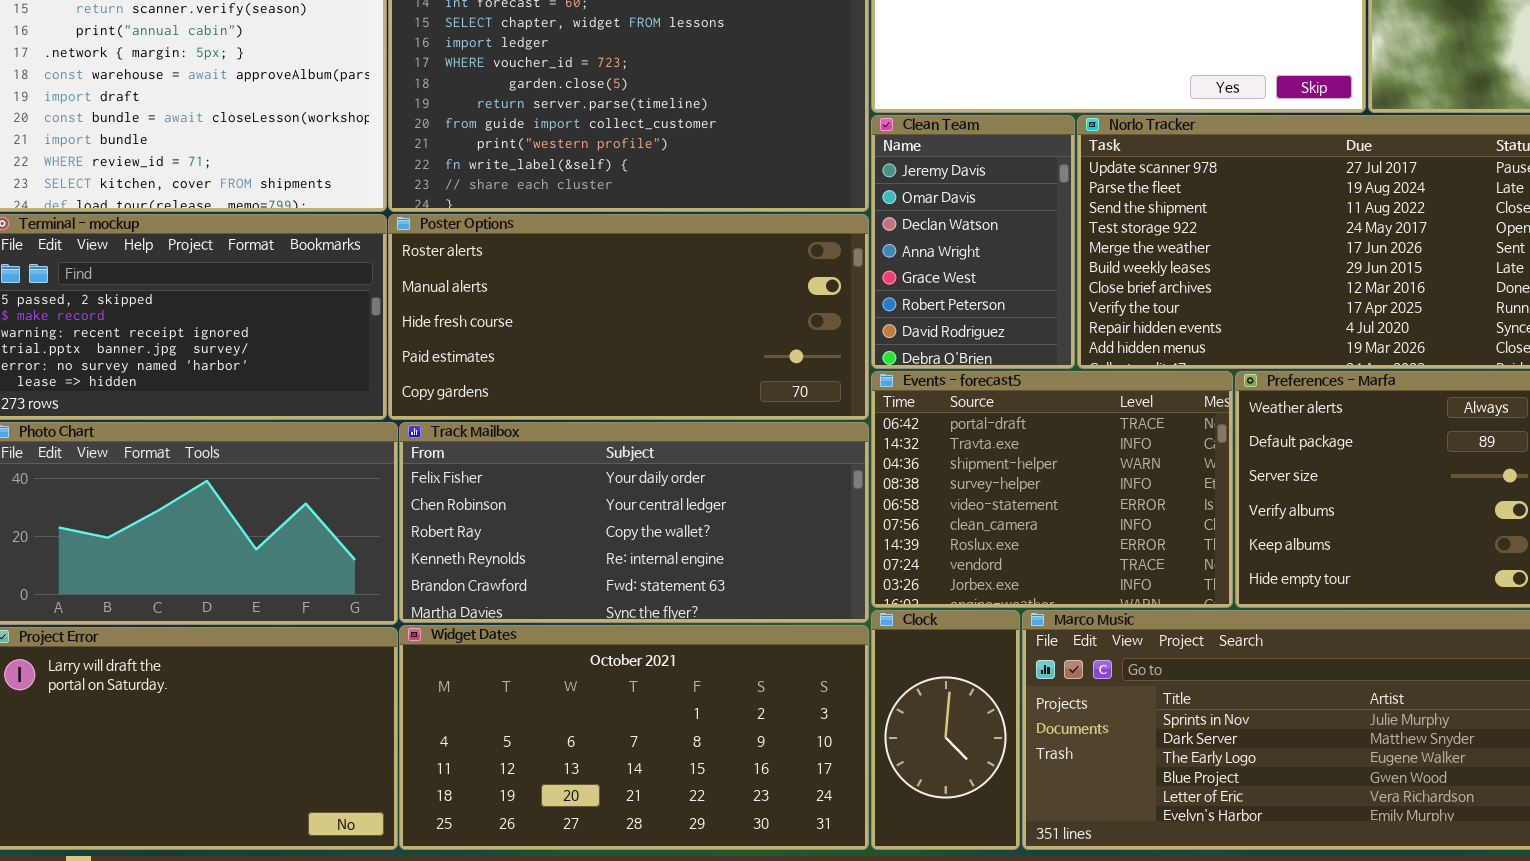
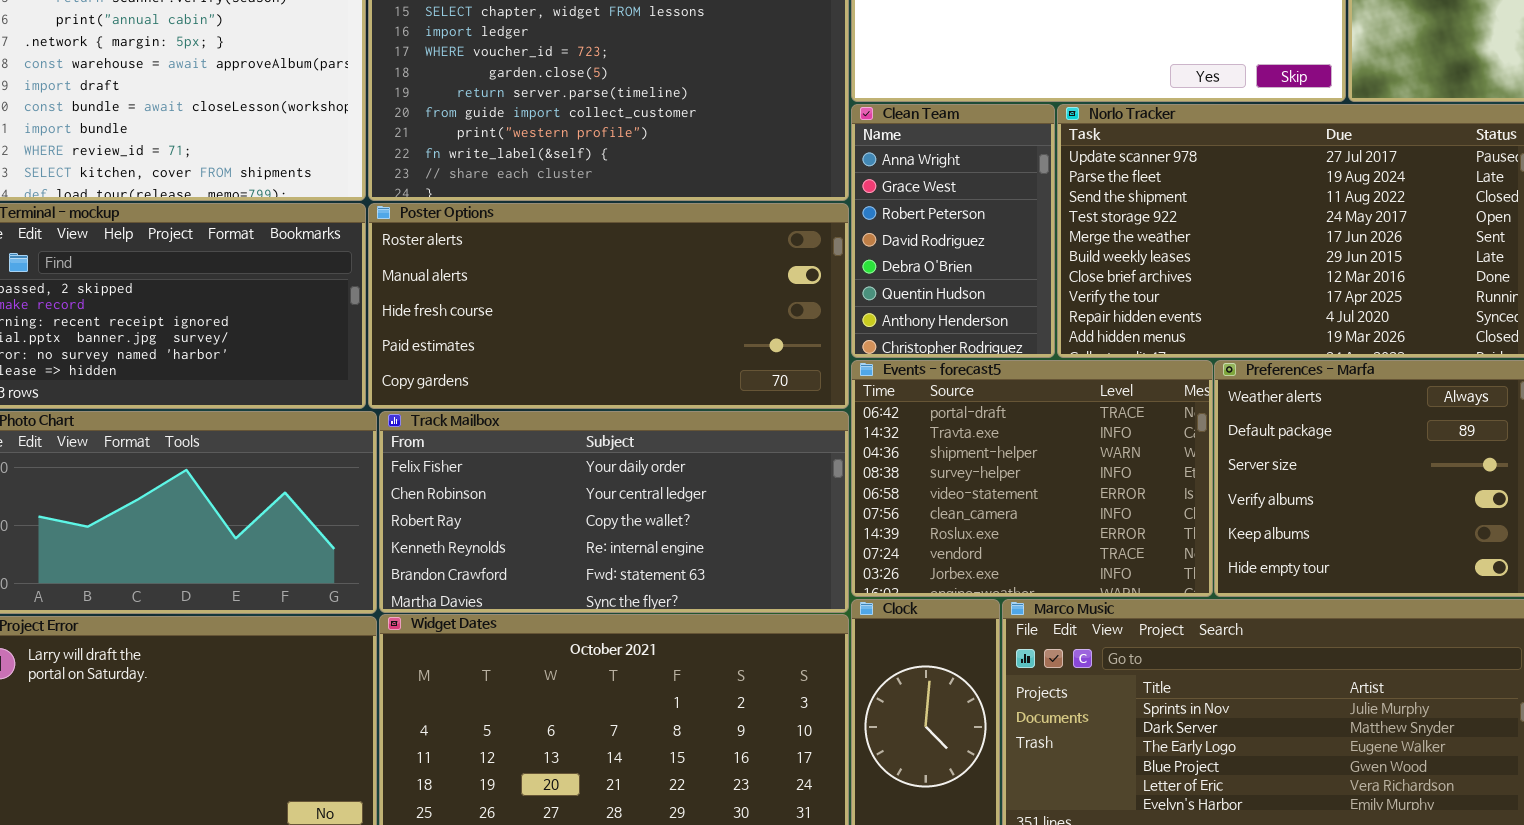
Clean Team: [871,115,1075,369] -> [851,104,1055,358], scrolled down 3 rows

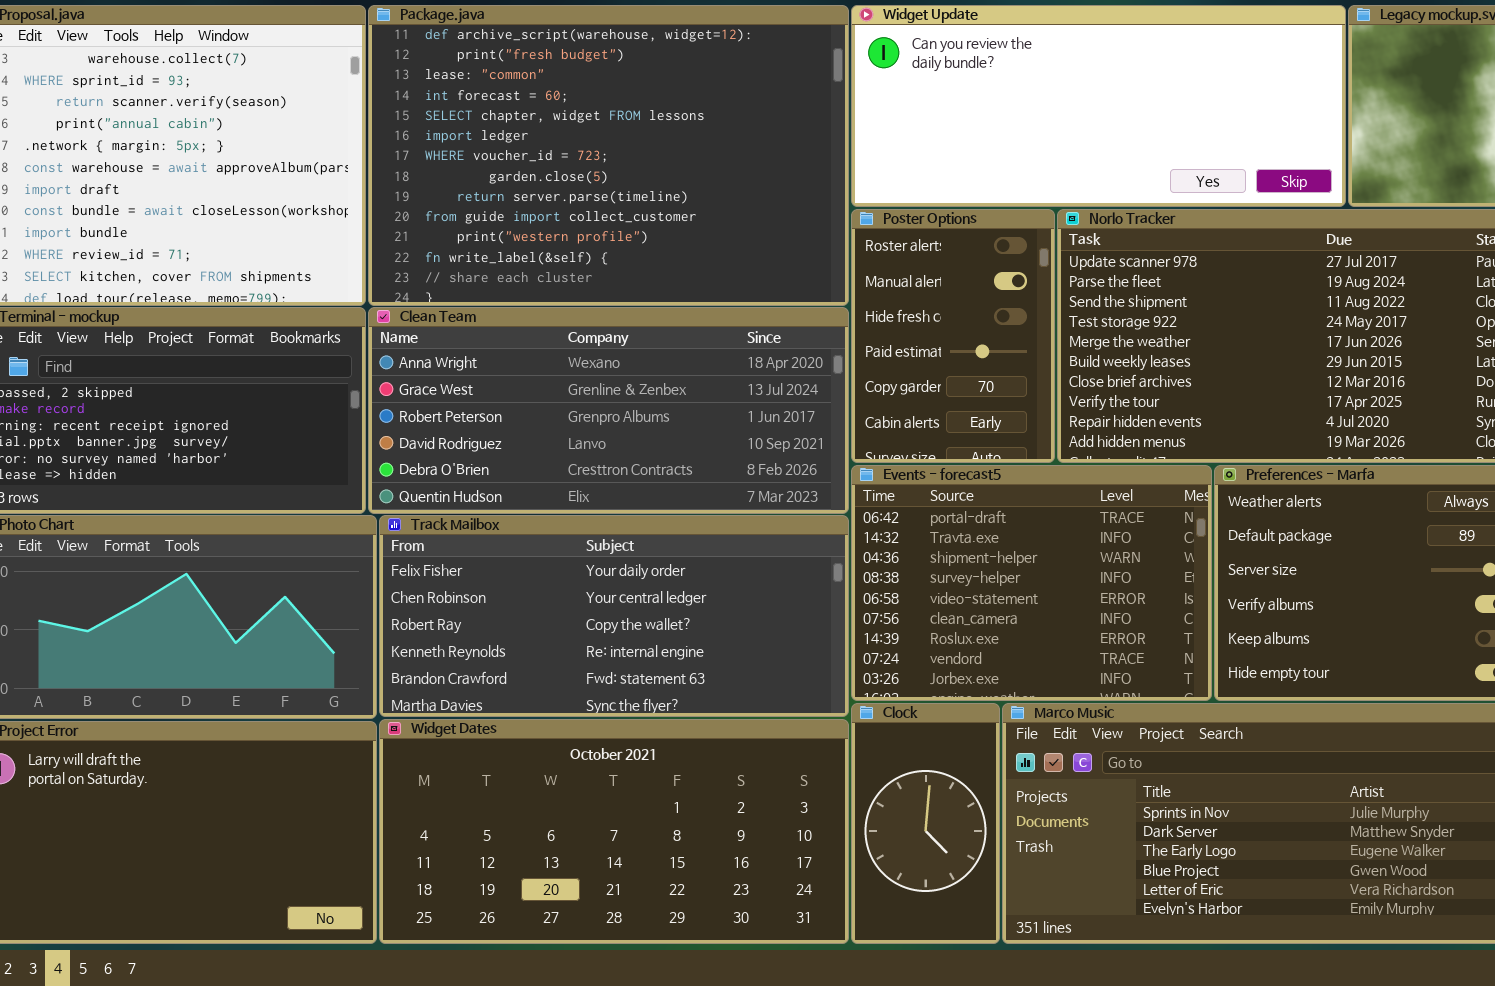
Clean Team: [851,104,1055,358] -> [368,307,849,514], moved, resized
Poster Options: [368,203,849,409] -> [851,209,1055,463], moved, resized

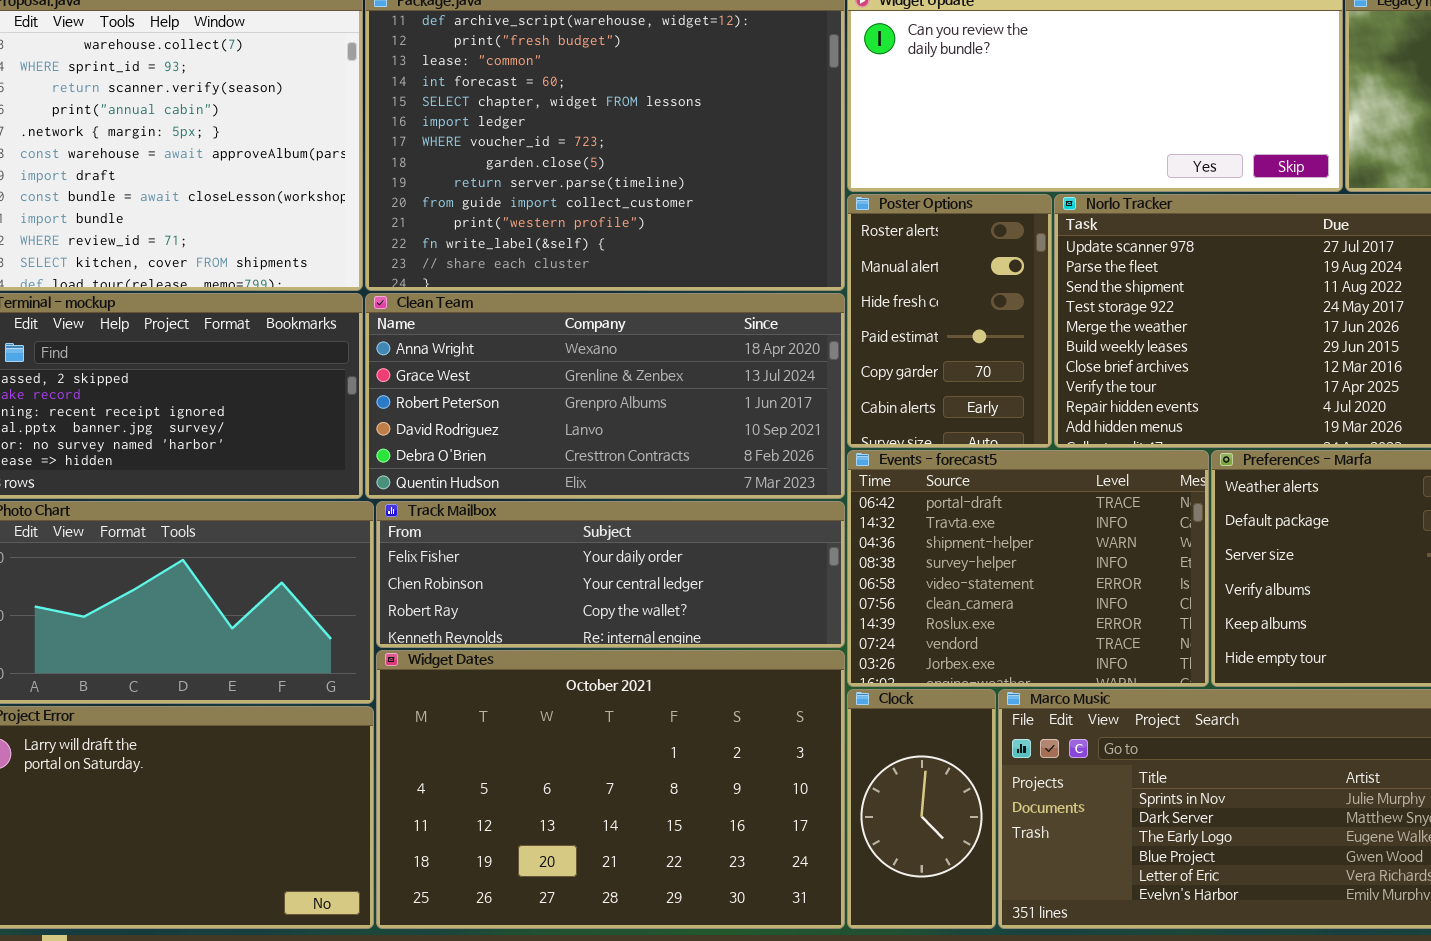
Track Mailbox: [379,515,849,717] -> [376,501,845,648], resized
Widget Dates: [379,719,849,944] -> [376,650,845,929], resized

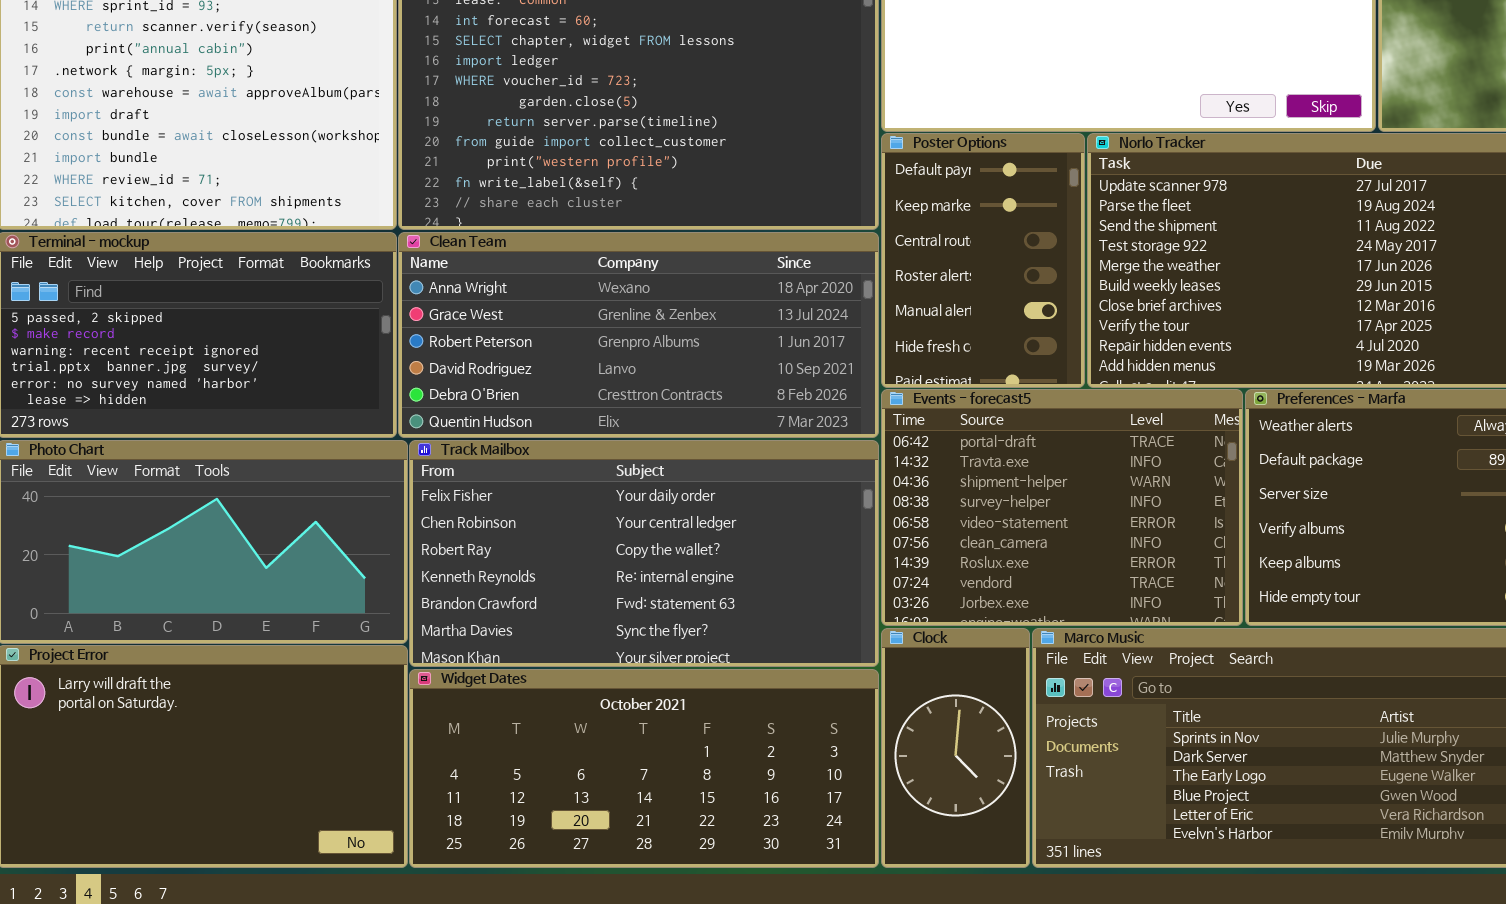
Poster Options: [847,194,1052,448] -> [881,133,1085,388], scrolled up 3 rows
Track Mailbox: [376,501,845,648] -> [409,440,879,667], resized
Widget Dates: [376,650,845,929] -> [409,669,879,868], resized

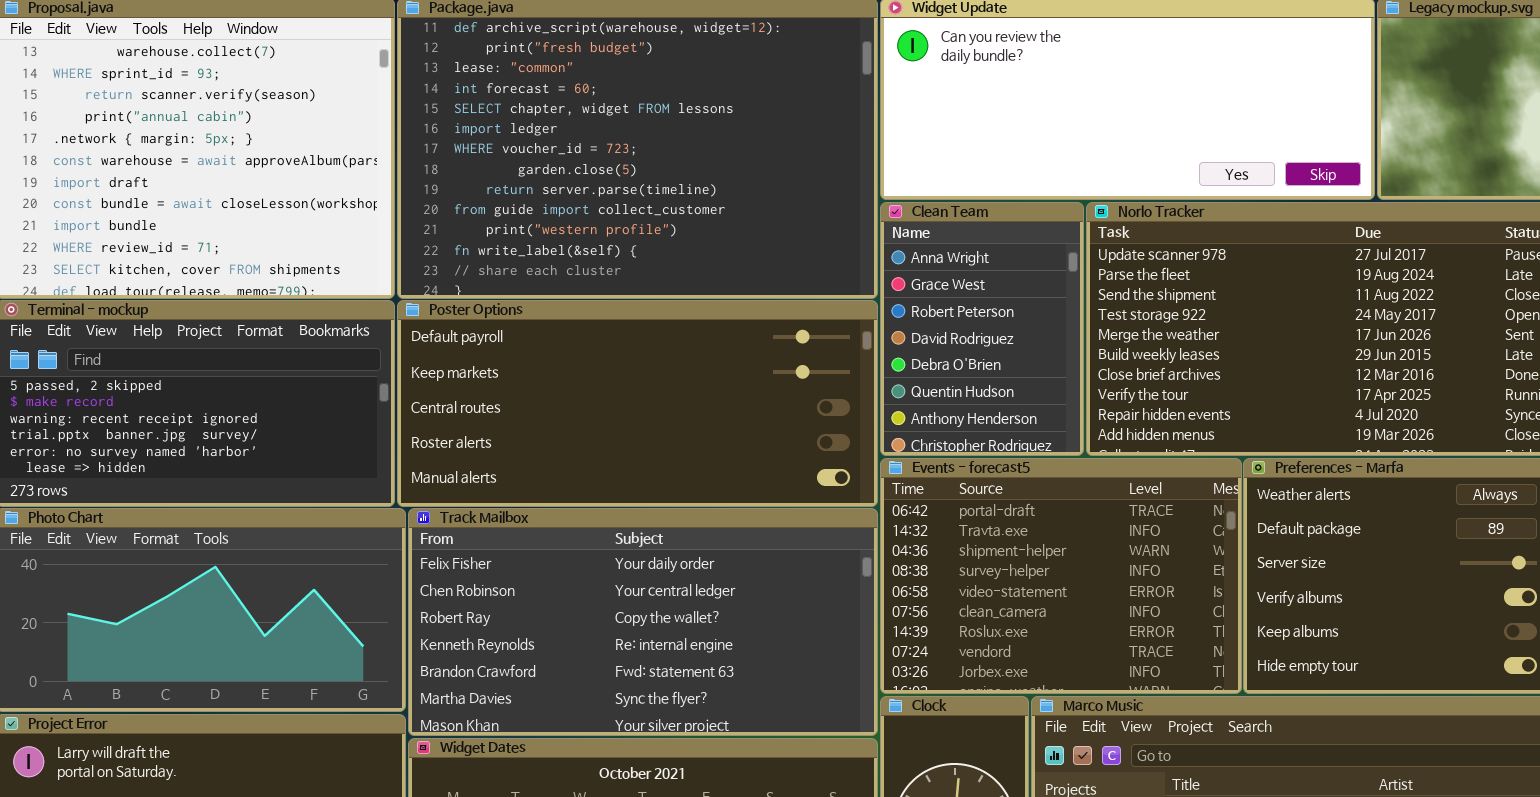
Poster Options: [881,133,1085,388] -> [397,300,878,507], moved, resized
Clean Team: [398,232,879,438] -> [880,202,1084,456], moved, resized

